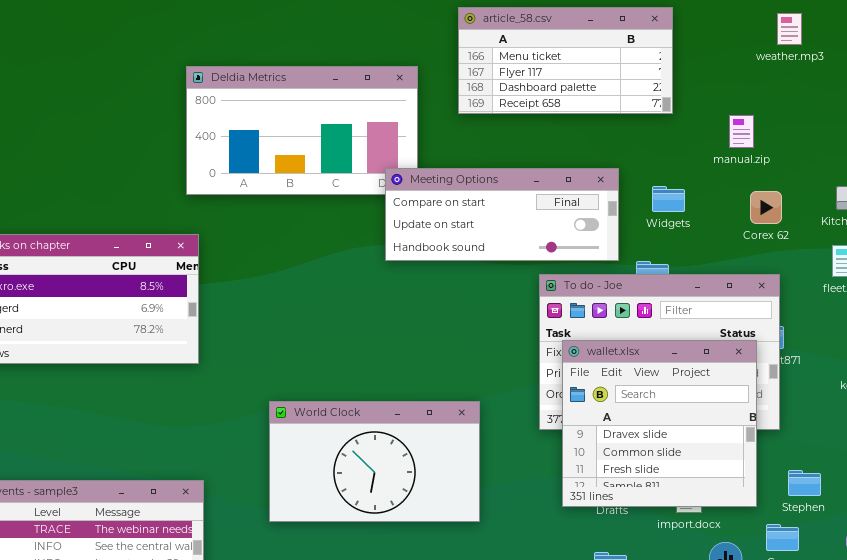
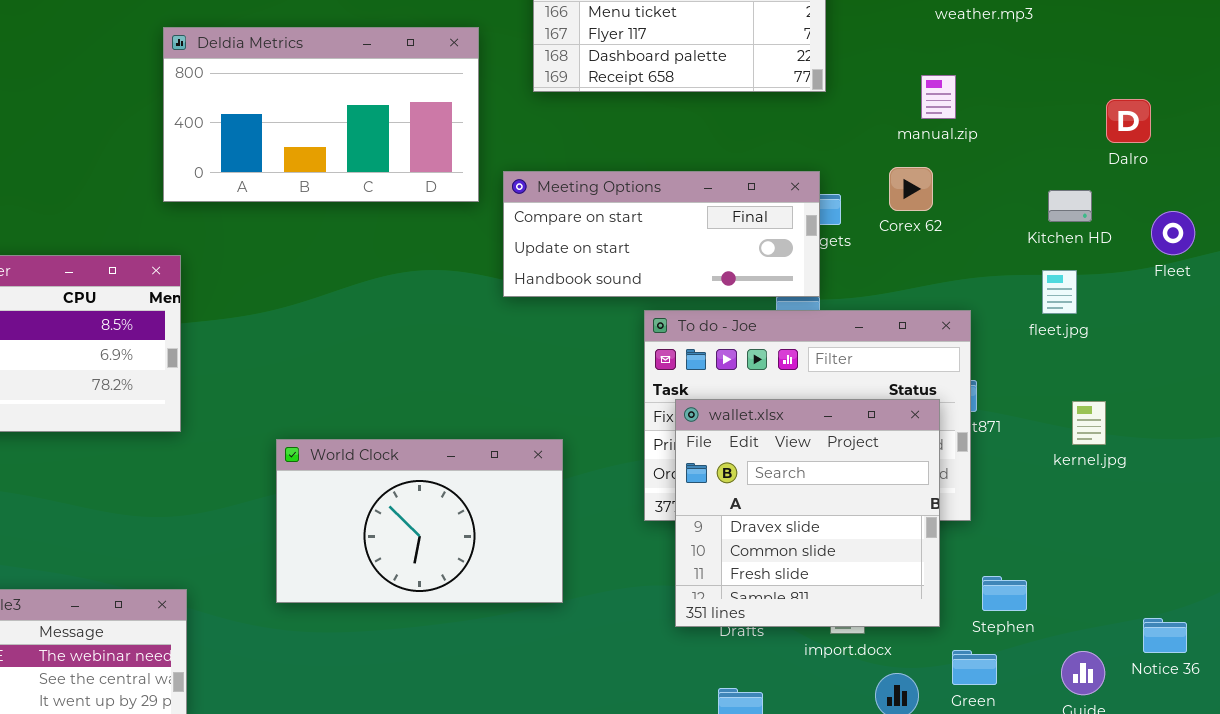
manual.zip: [729,115,754,148] -> [921,75,956,119], moved
Meeting Options: [385,168,619,261] -> [503,171,820,297], moved
Corex 62: [750,191,782,224] -> [889,167,933,211], moved
World Clock: [269,401,480,522] -> [276,439,563,603], moved

